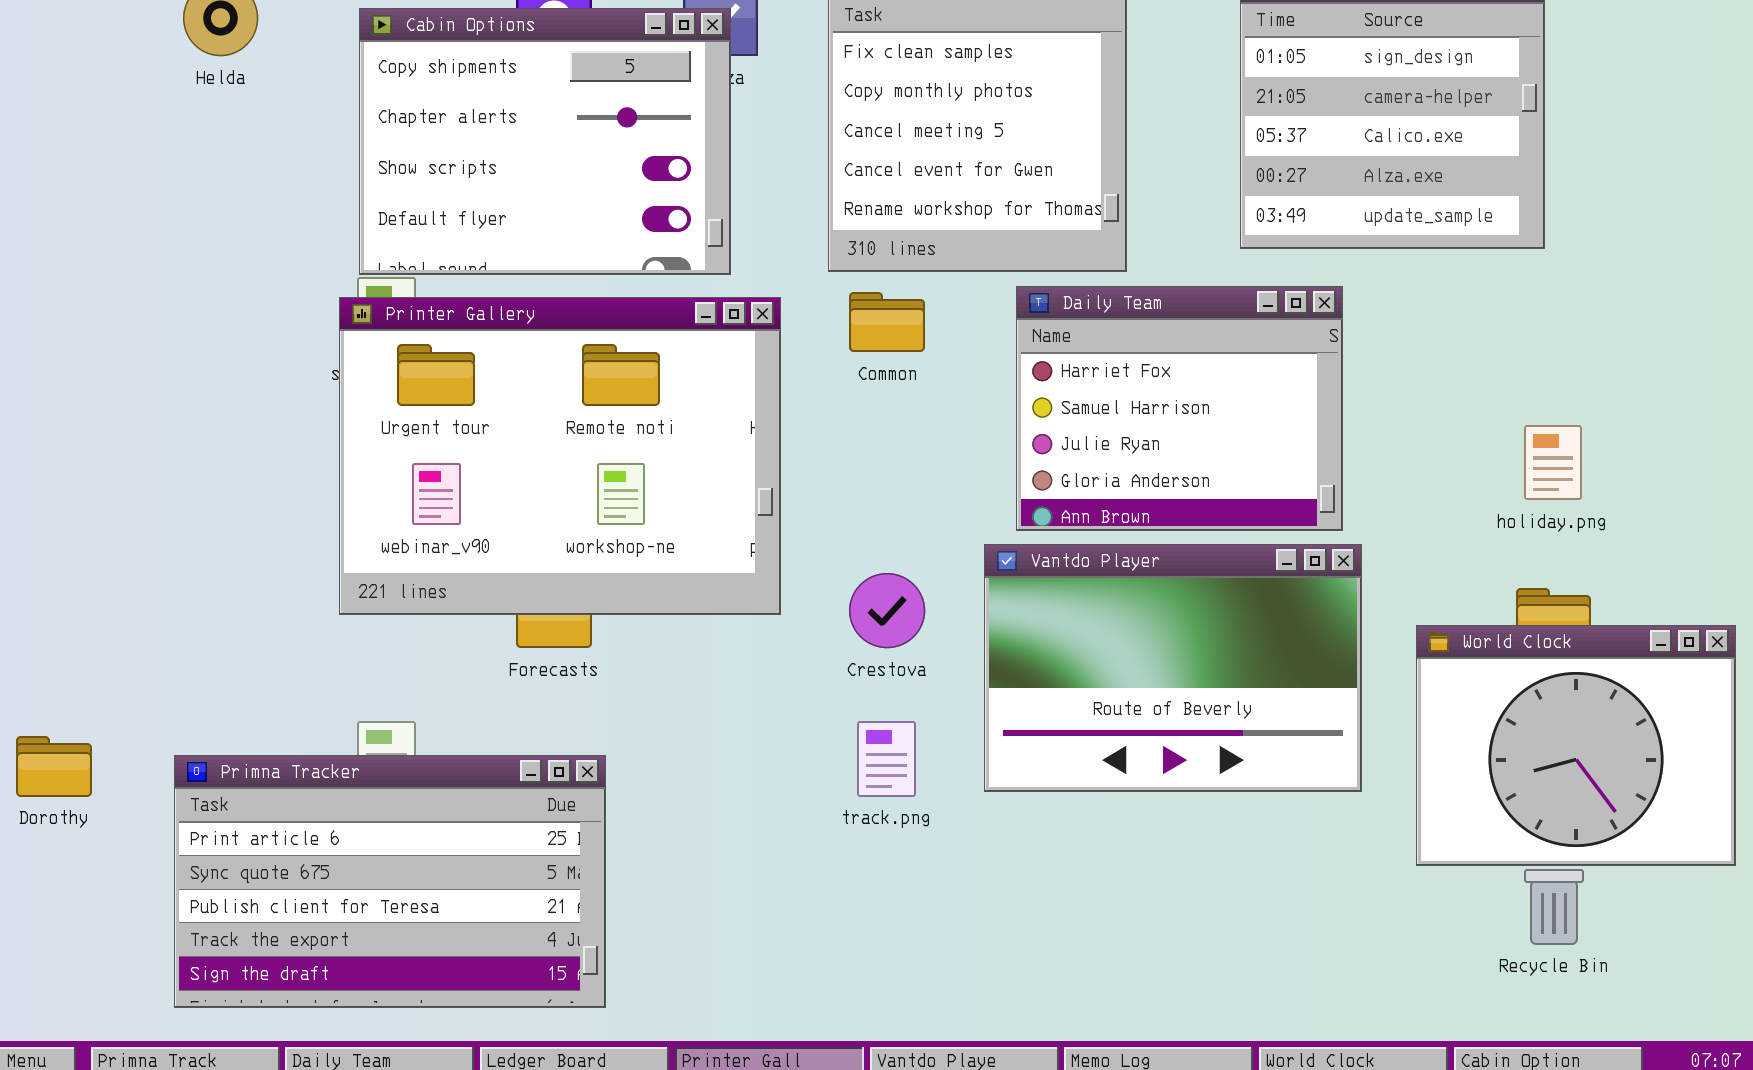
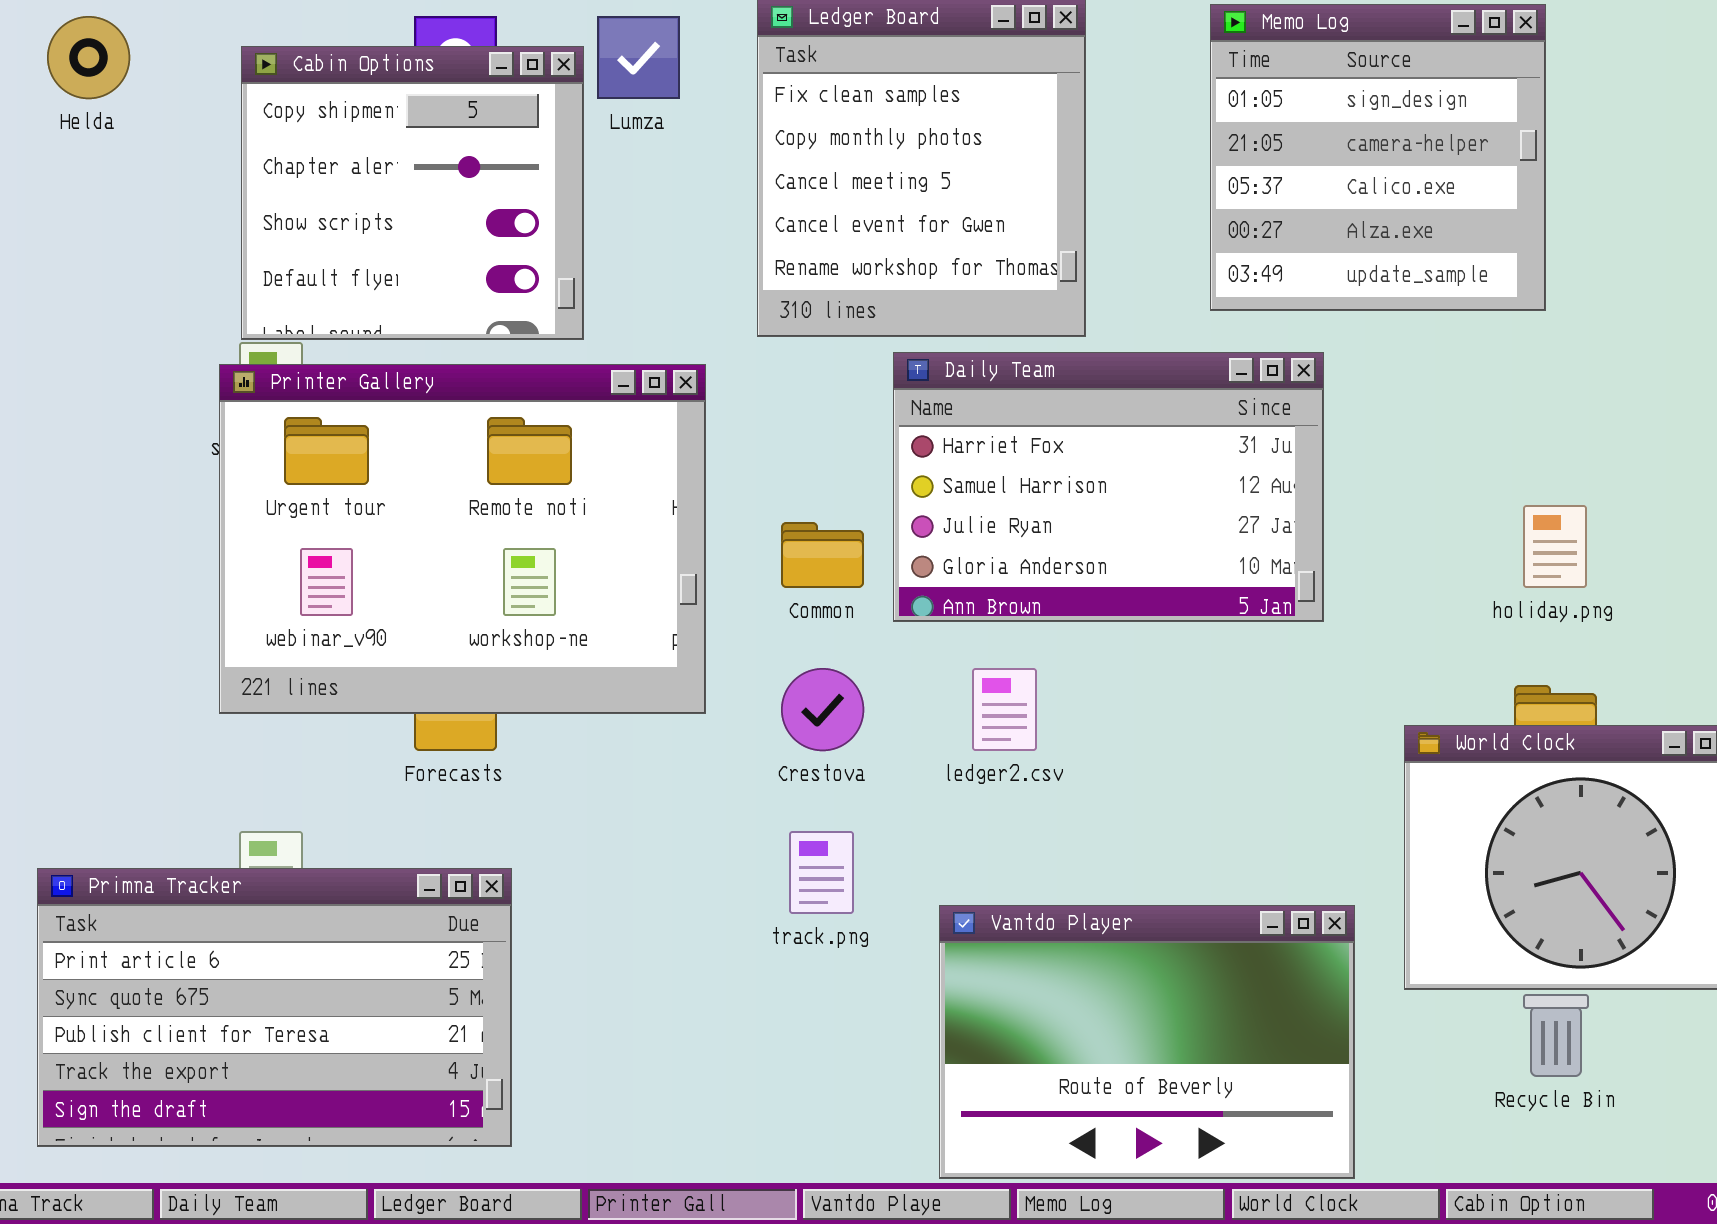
Cabin Options: [359,8,731,275] -> [241,46,584,340], resized
Daily Team: [1016,286,1343,531] -> [893,352,1324,622], resized
Common: [849,292,925,352] -> [781,522,864,588], moved
Vantdo Player: [984,544,1362,792] -> [939,905,1355,1179], moved

